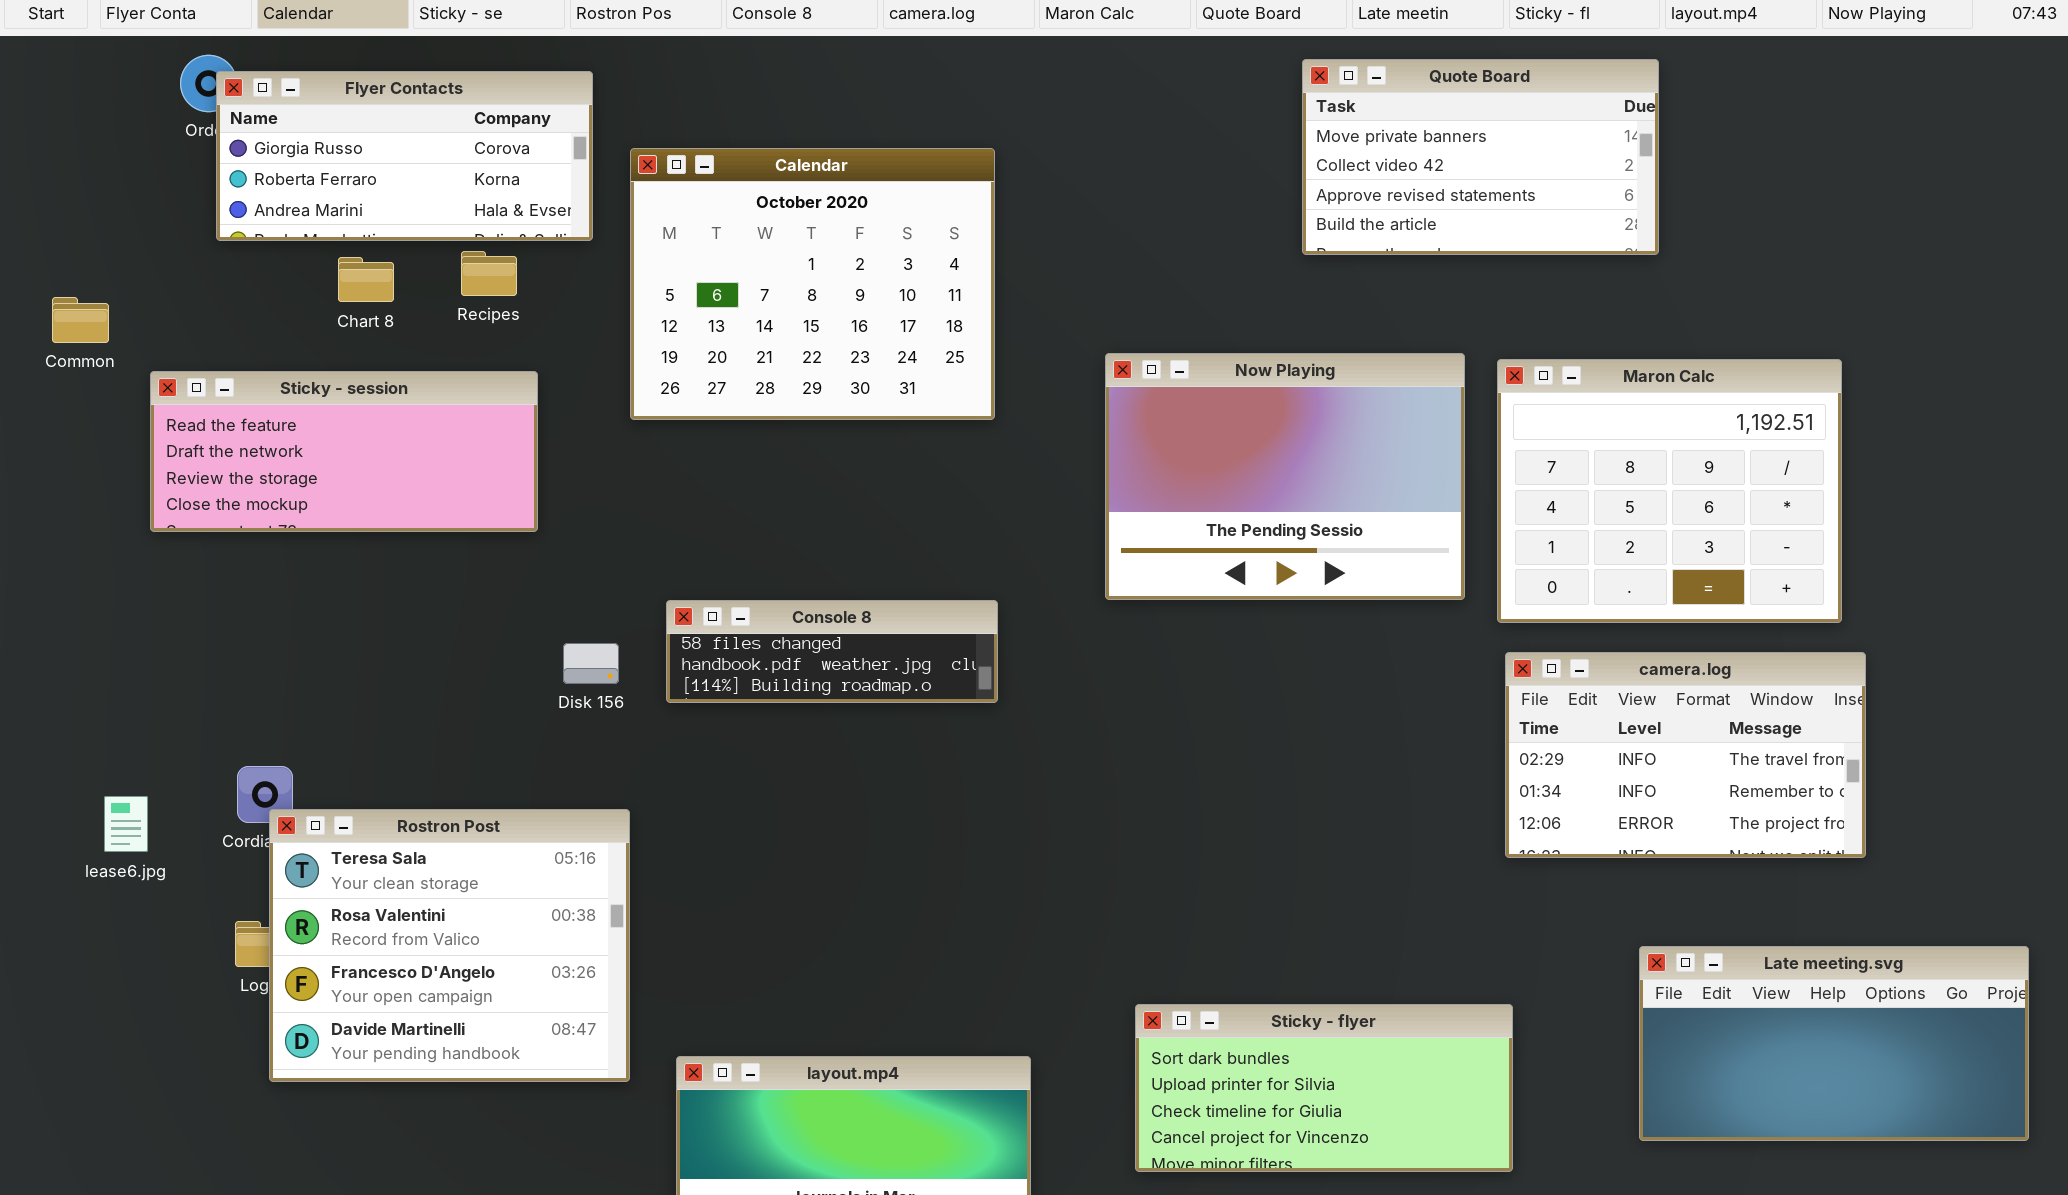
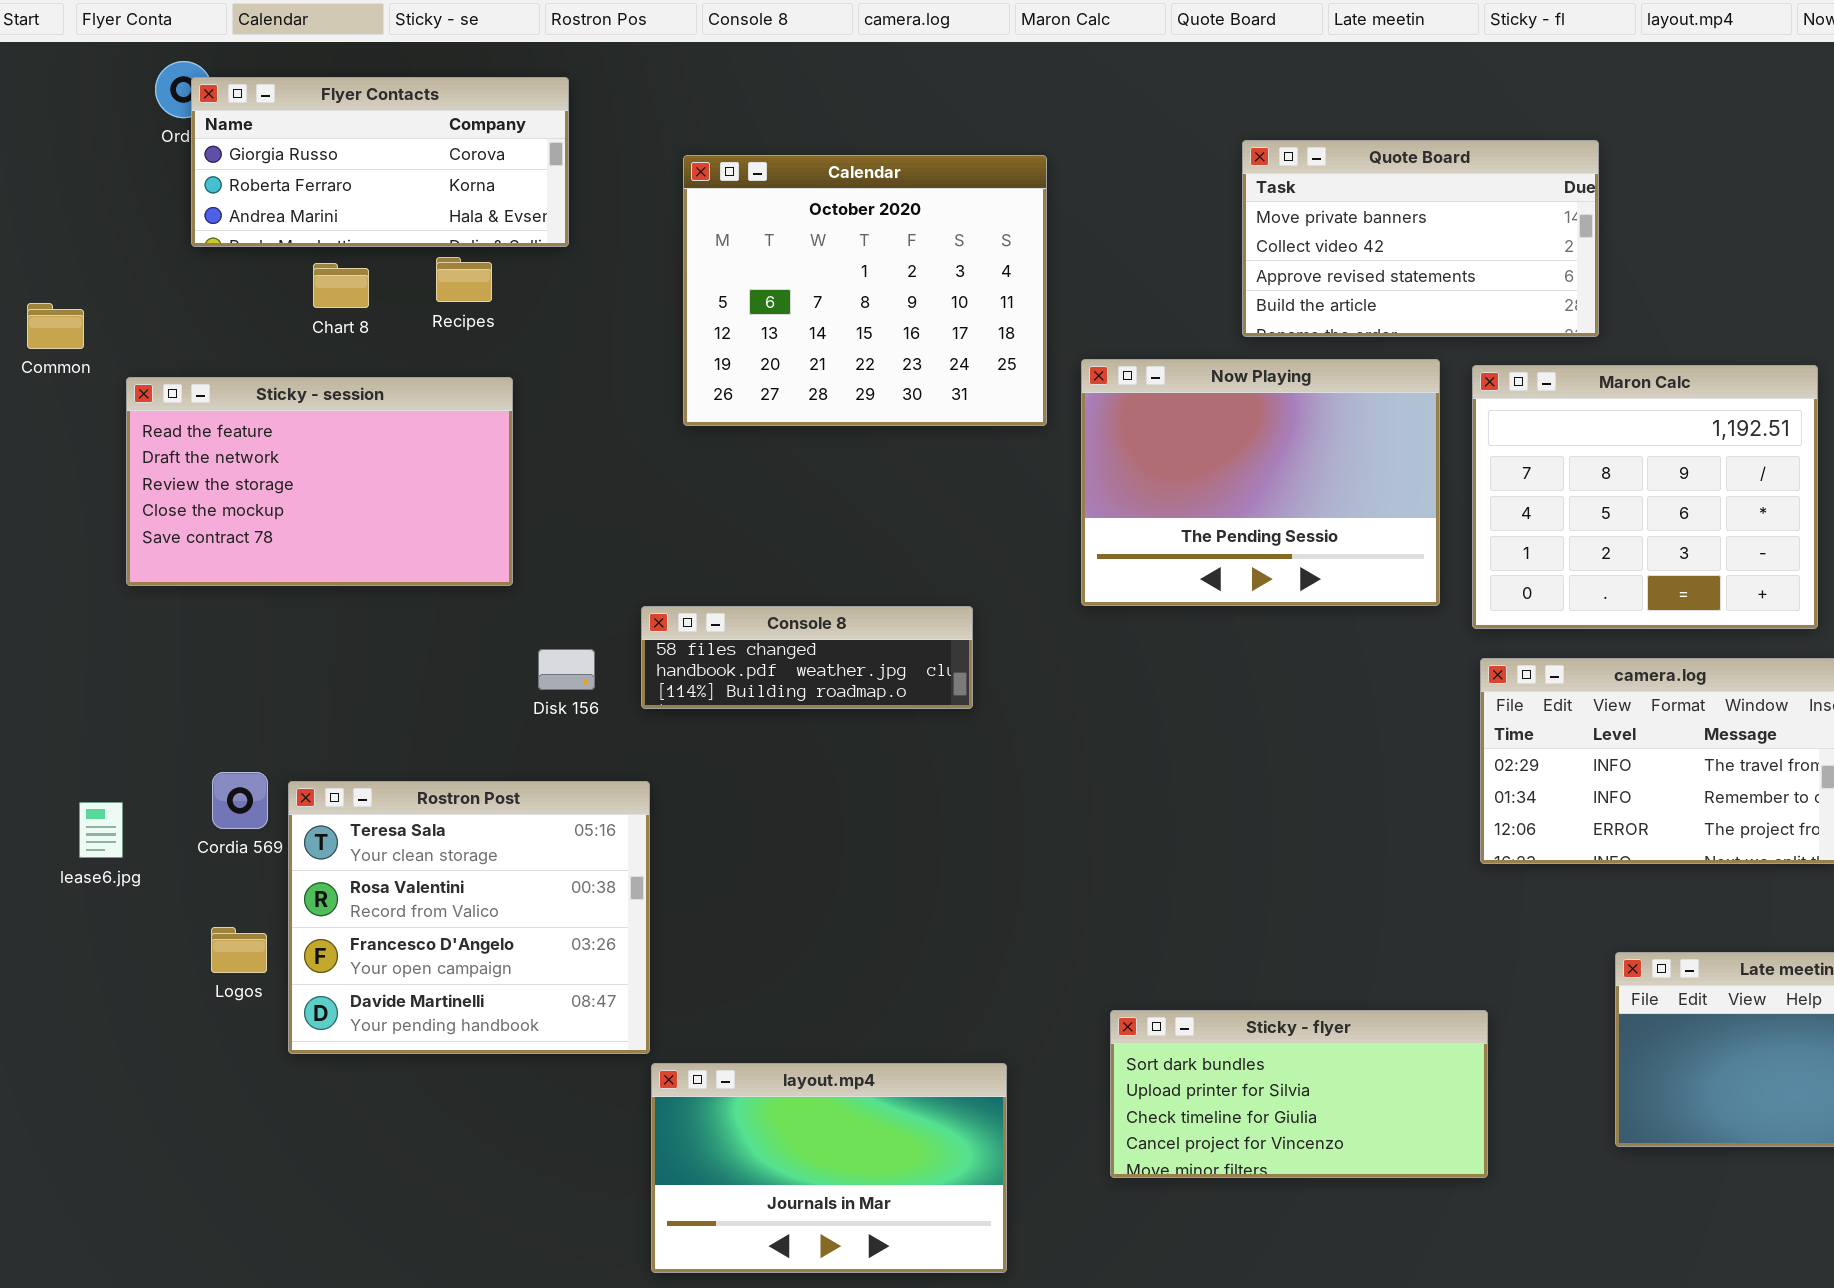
Quote Board: [1302,59,1659,255] -> [1242,140,1599,337], moved
Calendar: [630,148,995,420] -> [683,155,1047,426], moved
Sticky - session: [150,371,538,532] -> [126,377,513,586], resized
Rostron Post: [269,809,630,1082] -> [288,781,650,1054], moved

